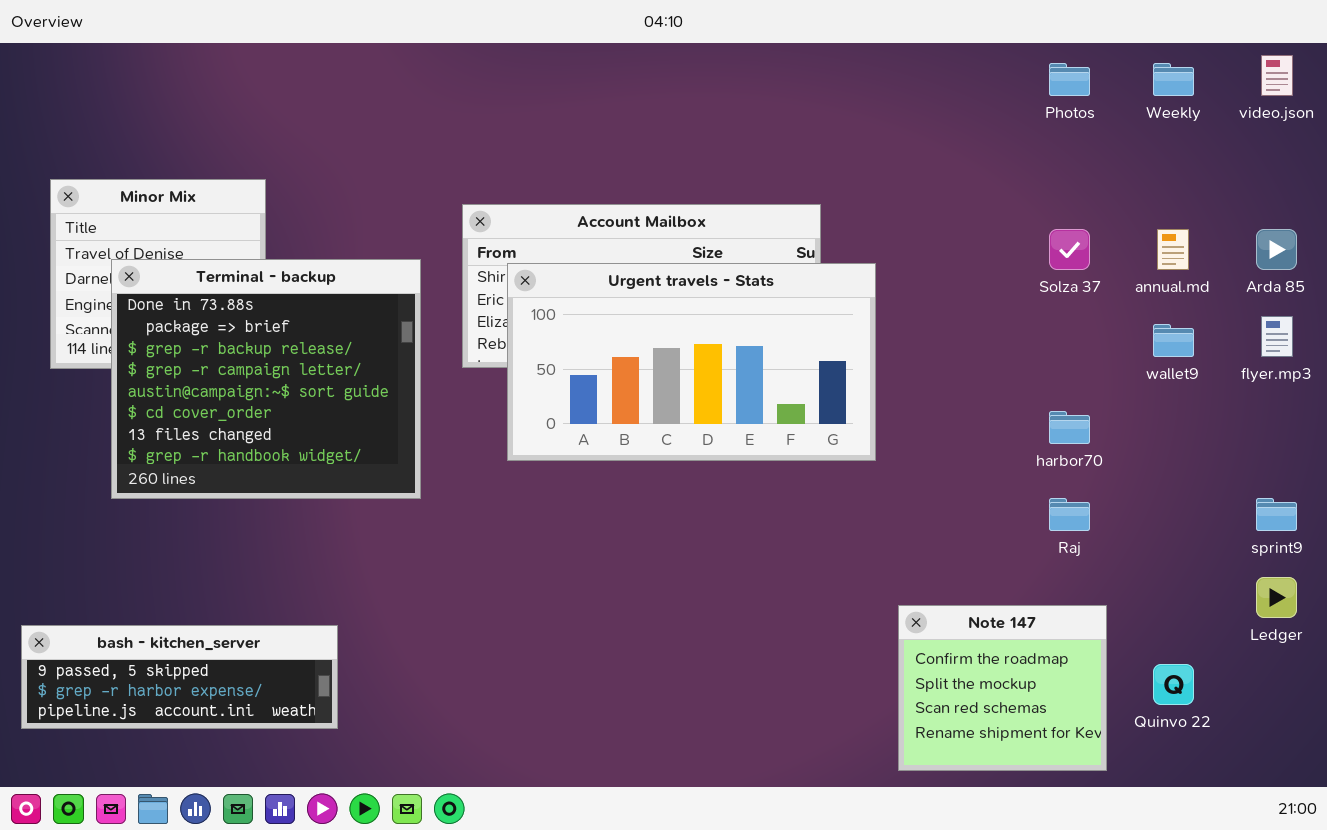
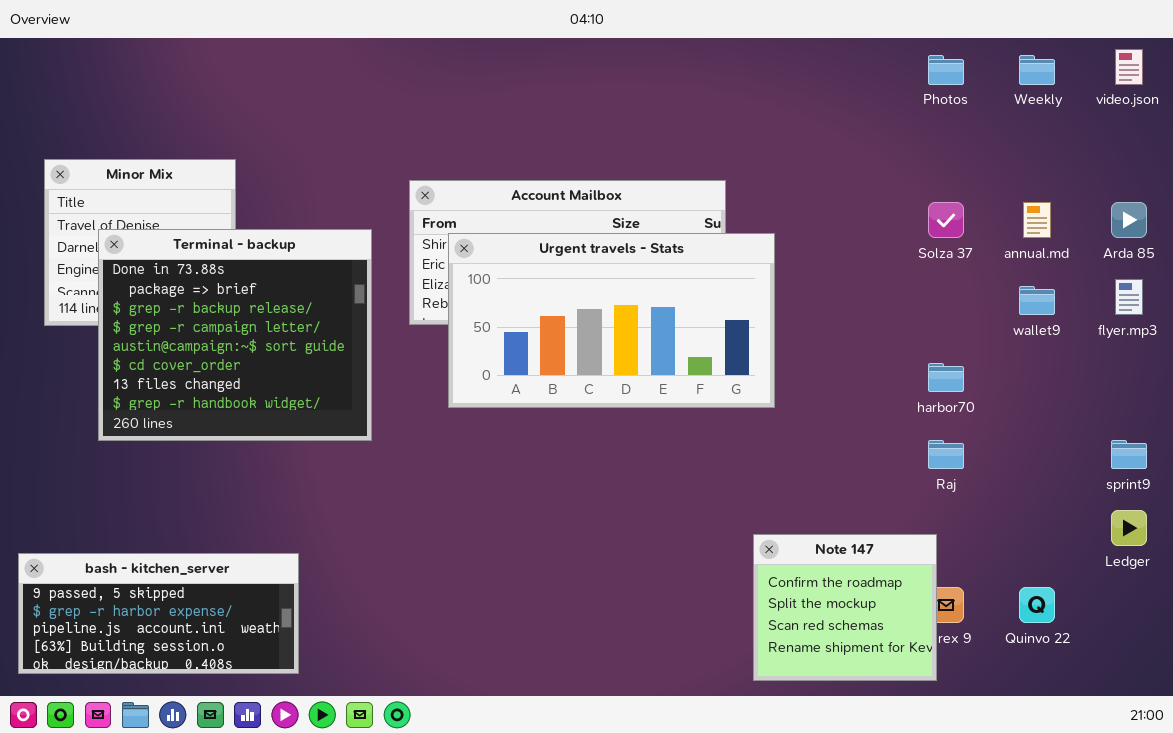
Note 147: [898,605,1107,771] -> [753,534,937,681], moved
bash - kitchen_server: [21,625,338,729] -> [18,553,299,674], resized

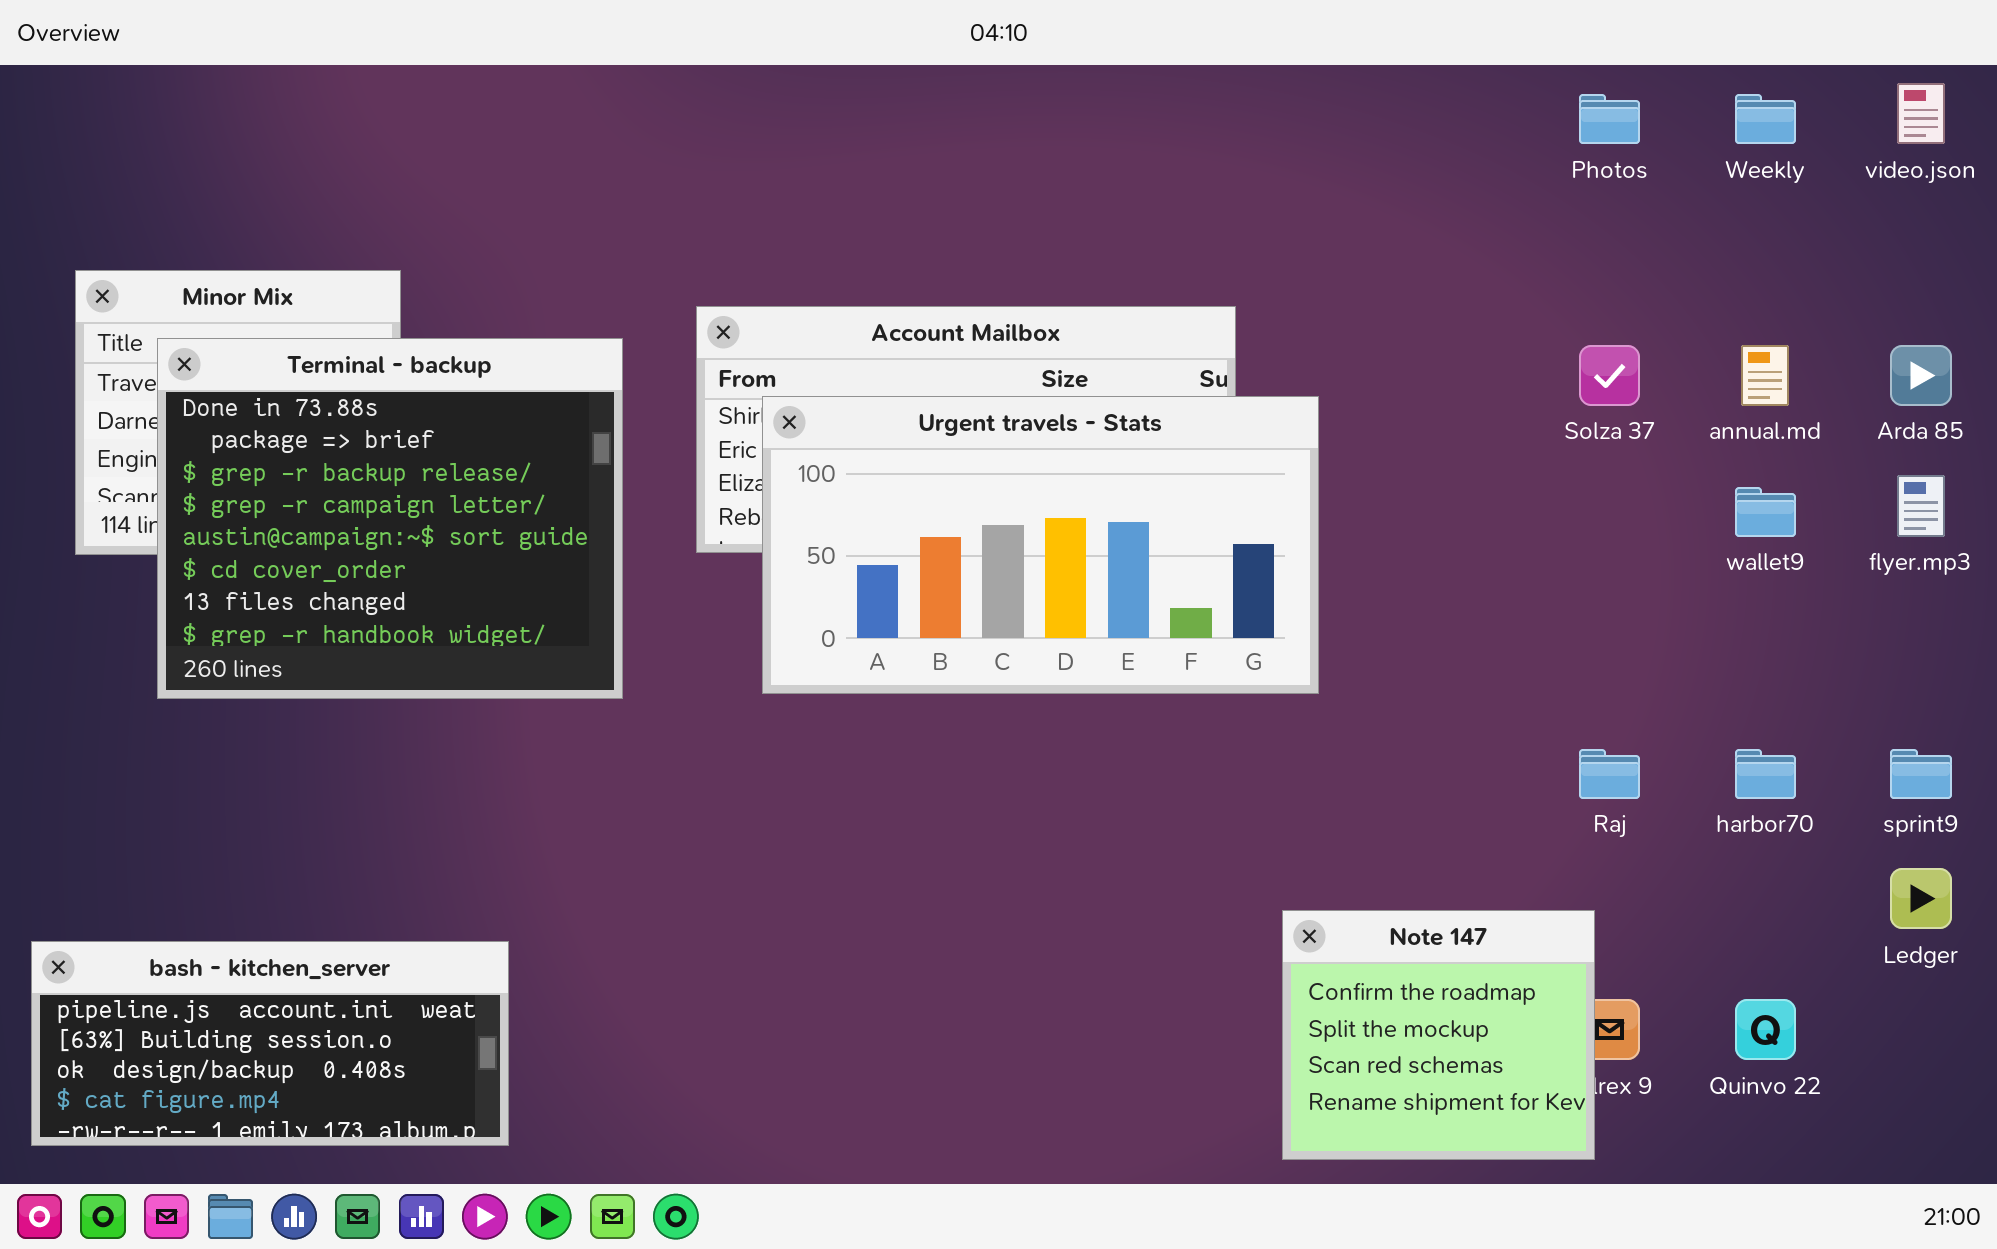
Terminal - backup: [98,229,372,441] -> [157,338,623,699], moved
harbor70: [928,363,964,392] -> [1735,749,1796,799], moved
bash - kitchen_server: [18,553,299,674] -> [31,941,509,1146], scrolled down 2 rows

